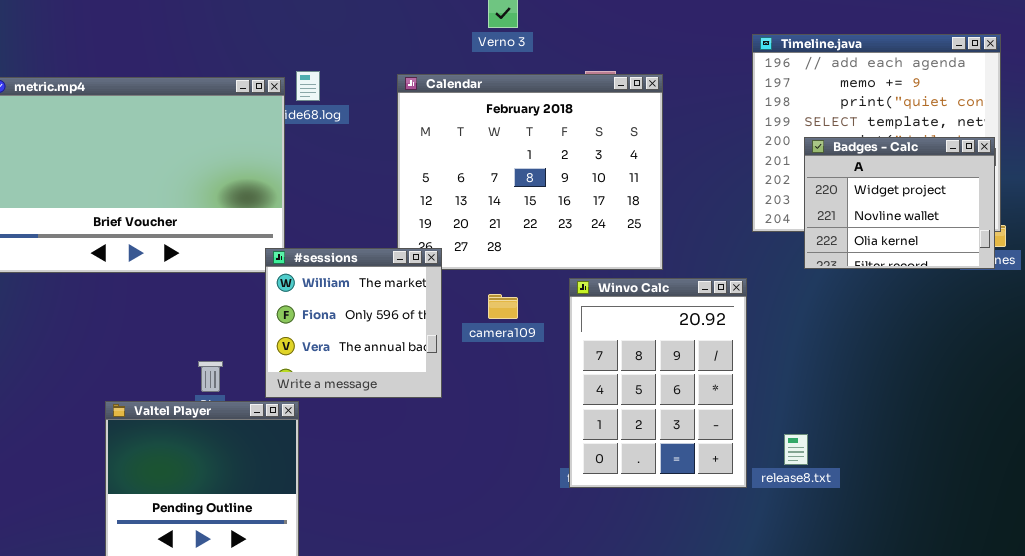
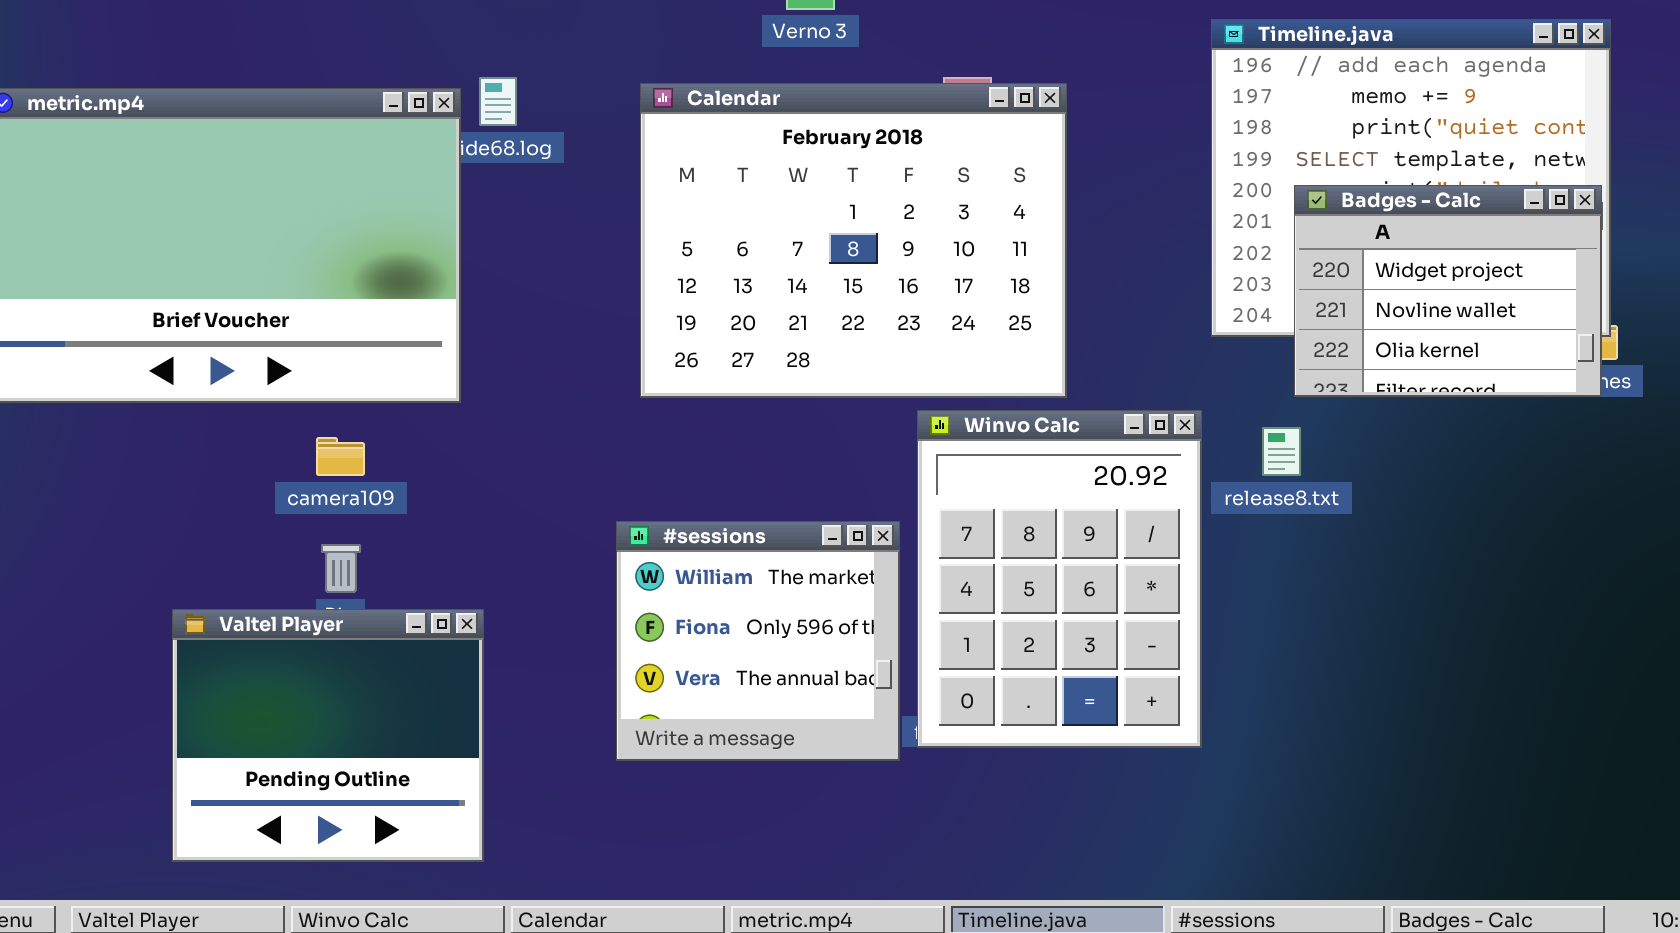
#sessions: [265,248,442,398] -> [616,521,900,761], moved
camera109: [488,294,518,319] -> [316,437,365,476], moved
release8.txt: [784,434,808,465] -> [1262,427,1301,476], moved

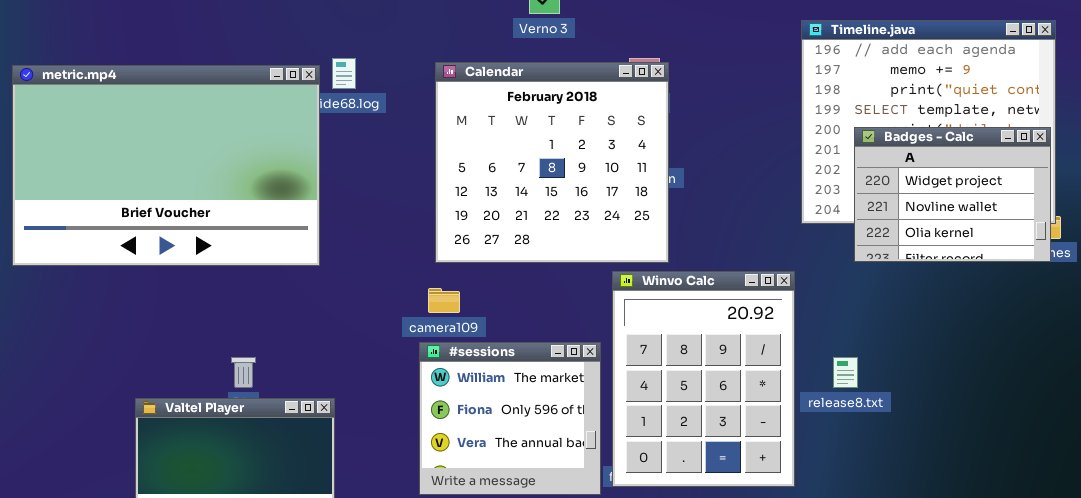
Calendar: [640,83,1067,398] -> [435,62,669,263], resized
release8.txt: [1262,427,1301,476] -> [833,357,858,388], moved
camera109: [316,437,365,476] -> [428,288,460,313], moved

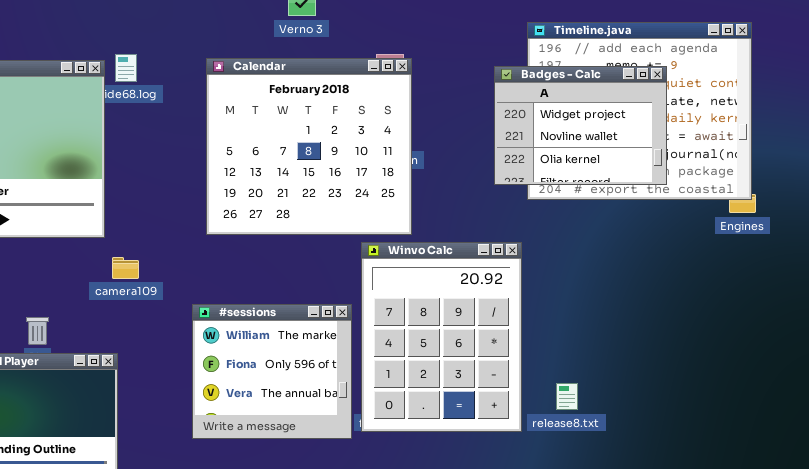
Badges - Calc: [854,127,1051,262] -> [494,66,667,185], moved
camera109: [428,288,460,313] -> [112,257,139,279], moved
release8.txt: [833,357,858,388] -> [556,383,578,410], moved

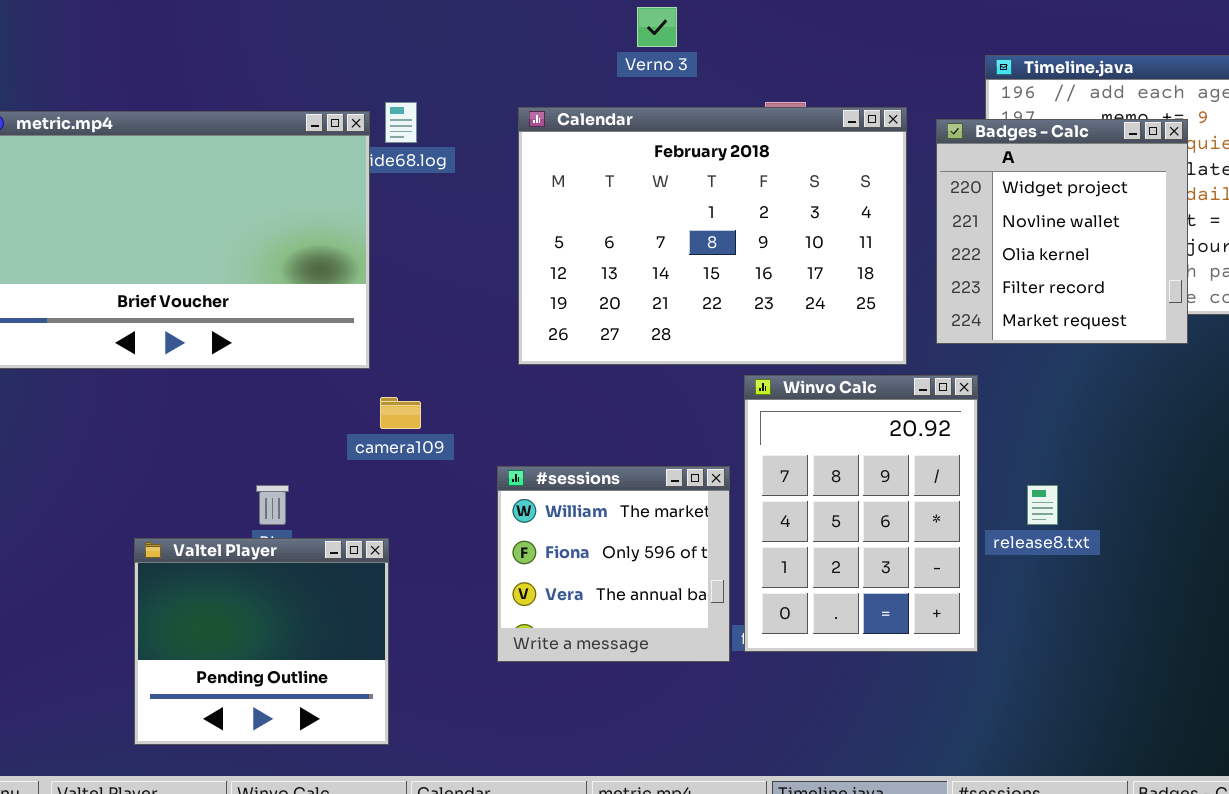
Calendar: [206,58,412,235] -> [518,107,907,365], resized
Badges - Calc: [494,66,667,185] -> [936,119,1188,344], resized
release8.txt: [556,383,578,410] -> [1027,485,1058,525], moved

